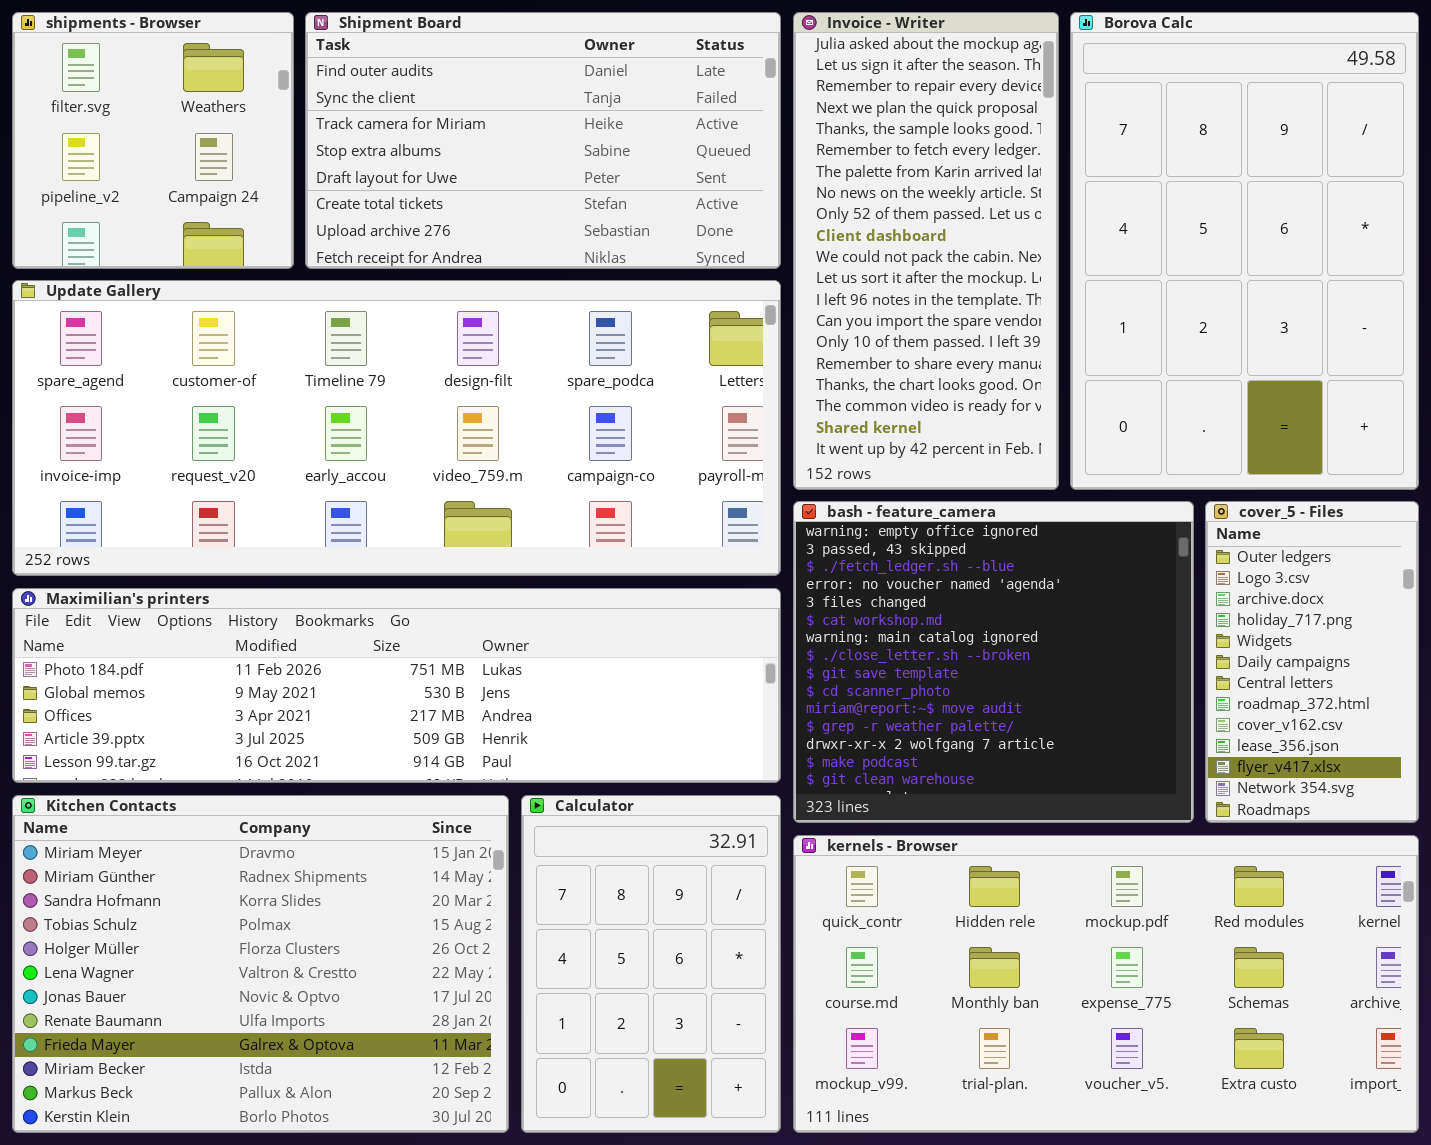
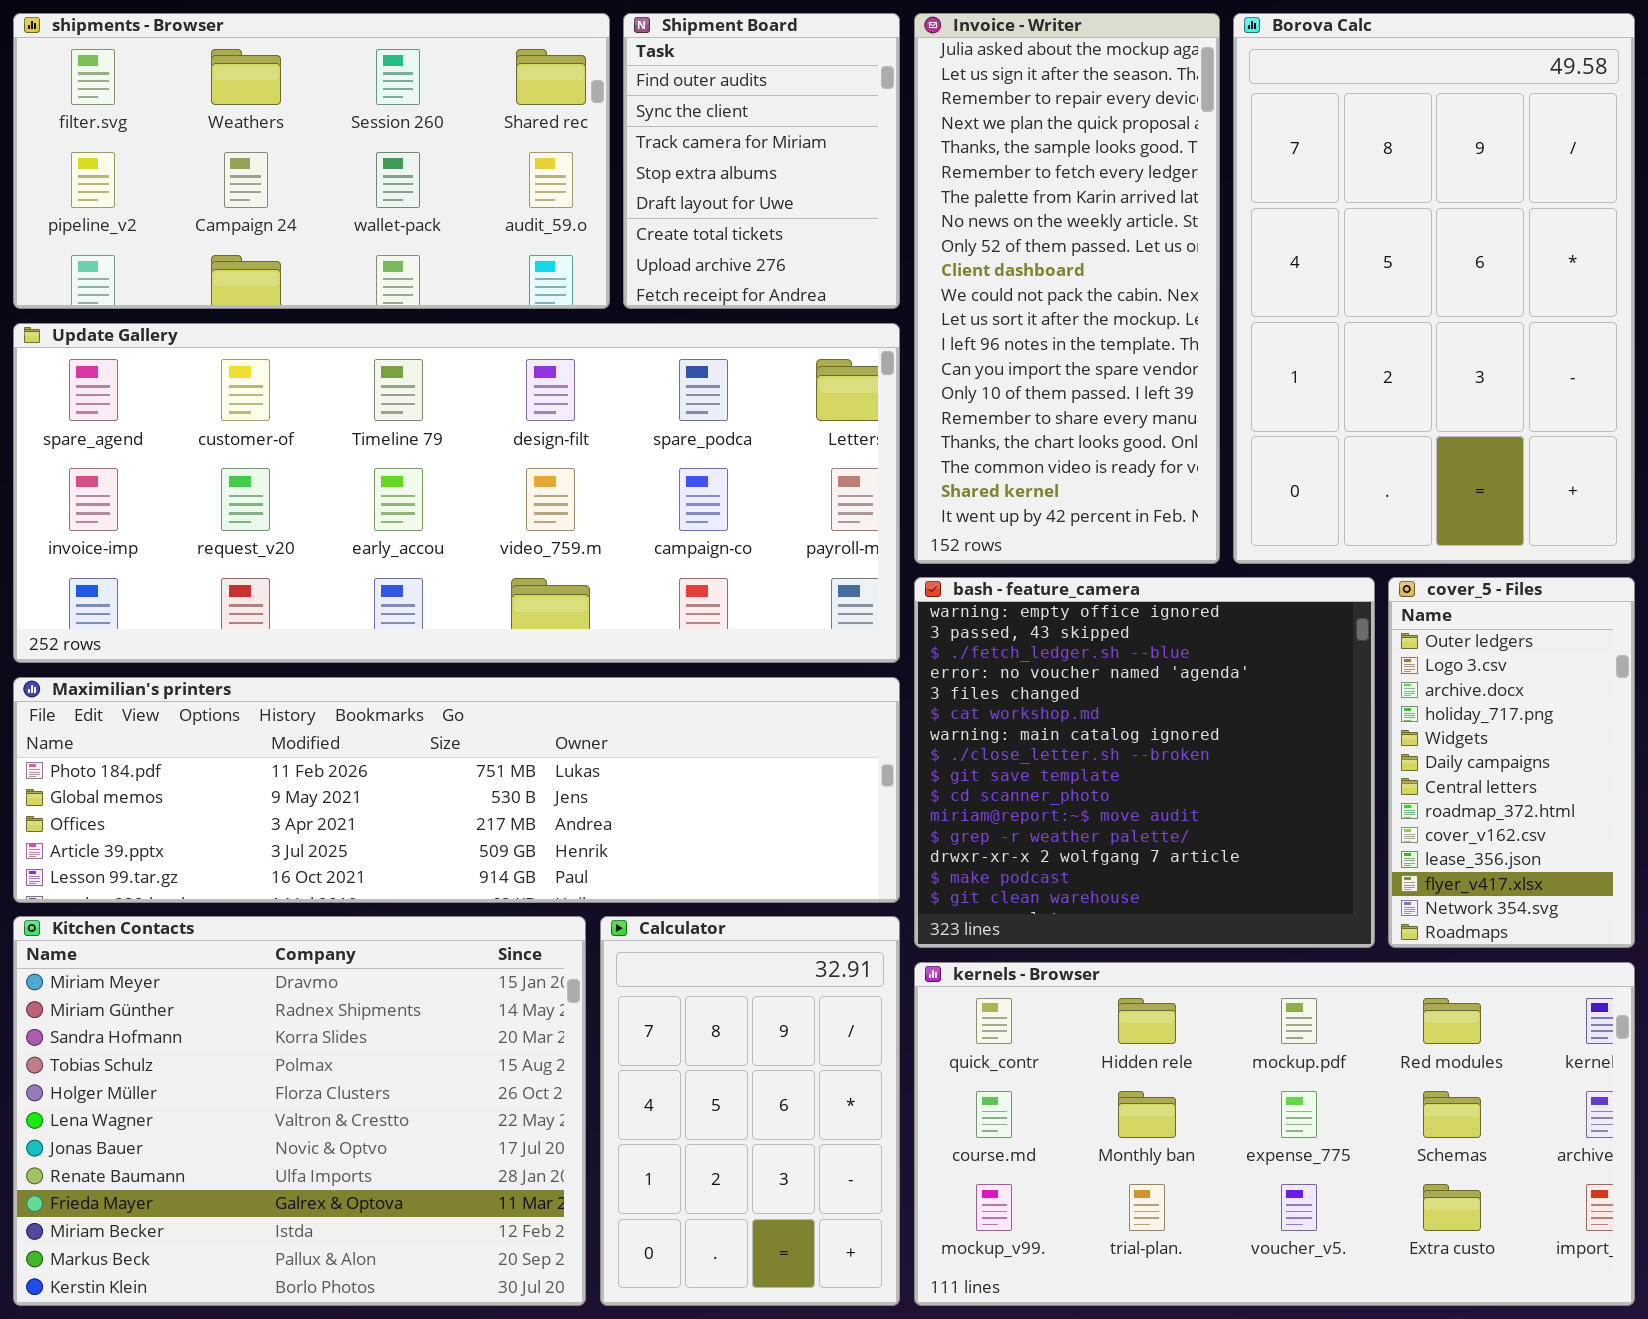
shipments - Browser: [12,12,294,269] -> [13,13,610,309], resized
Shipment Board: [305,12,781,269] -> [623,13,900,309], resized

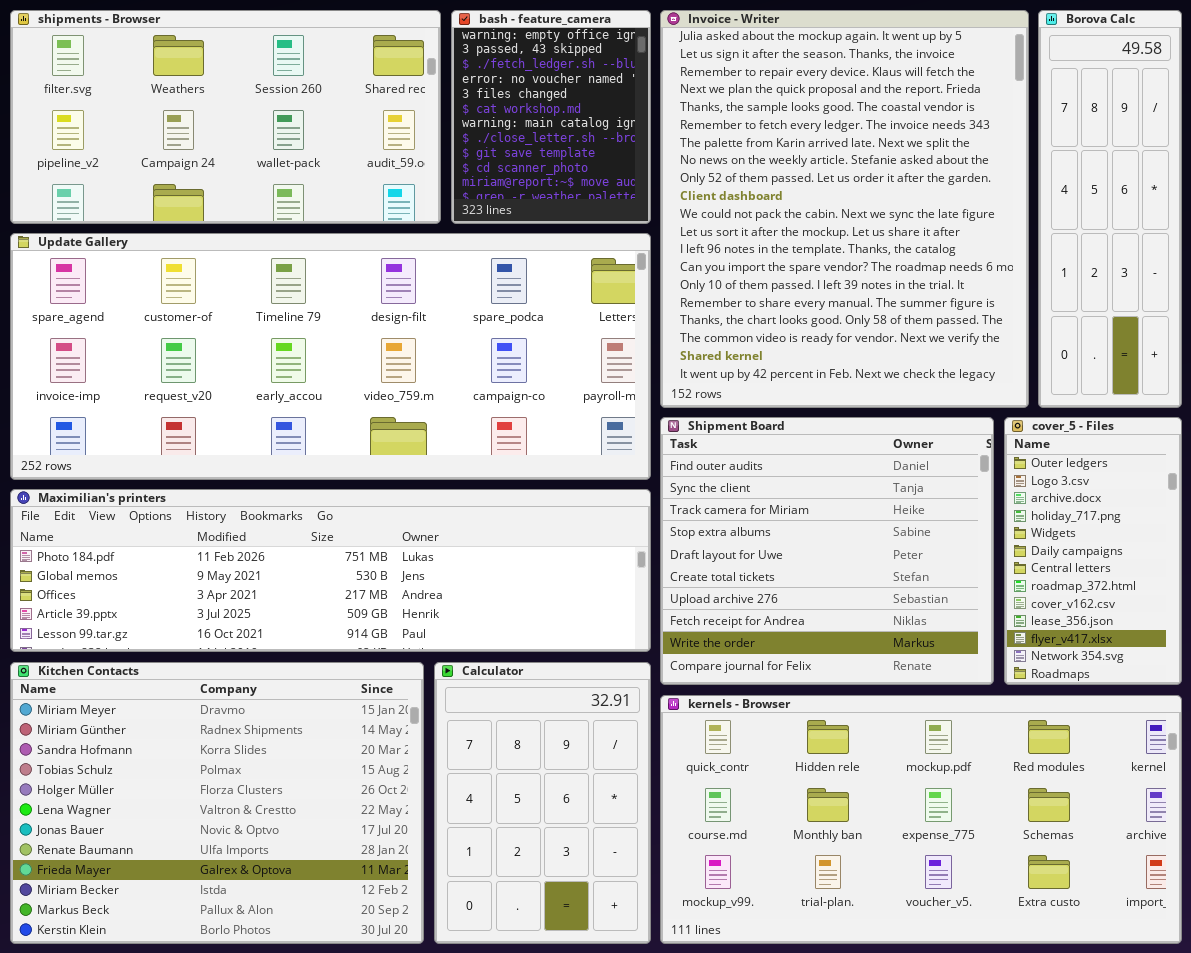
Shipment Board: [623,13,900,309] -> [660,417,994,685], moved, resized
Invoice - Writer: [914,13,1220,564] -> [660,10,1029,408], resized
Borova Calc: [1233,13,1635,564] -> [1038,10,1182,408], resized
bash - feature_camera: [914,577,1375,948] -> [451,10,651,224], moved, resized

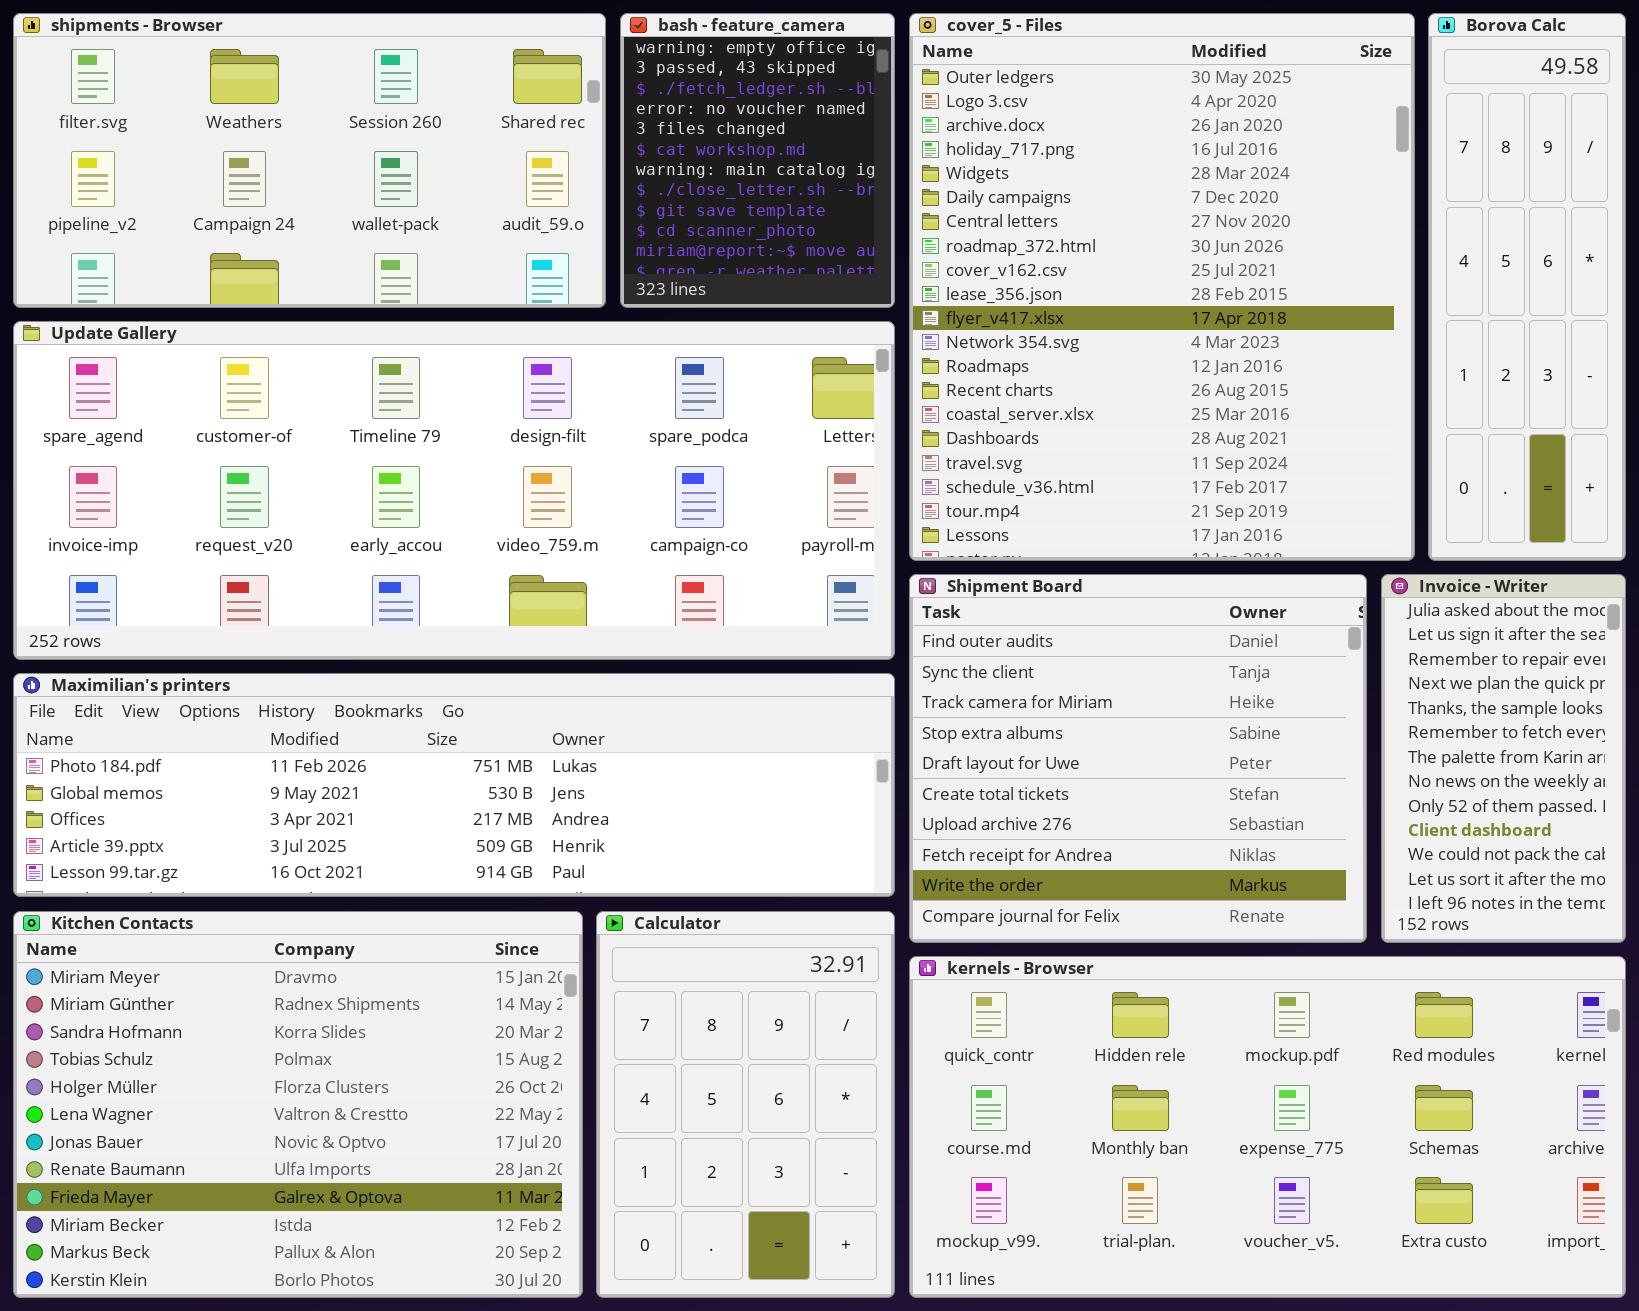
Invoice - Writer: [660,10,1029,408] -> [1381,574,1626,943], moved, resized
cover_5 - Files: [1004,417,1182,685] -> [909,13,1415,561], moved, resized

